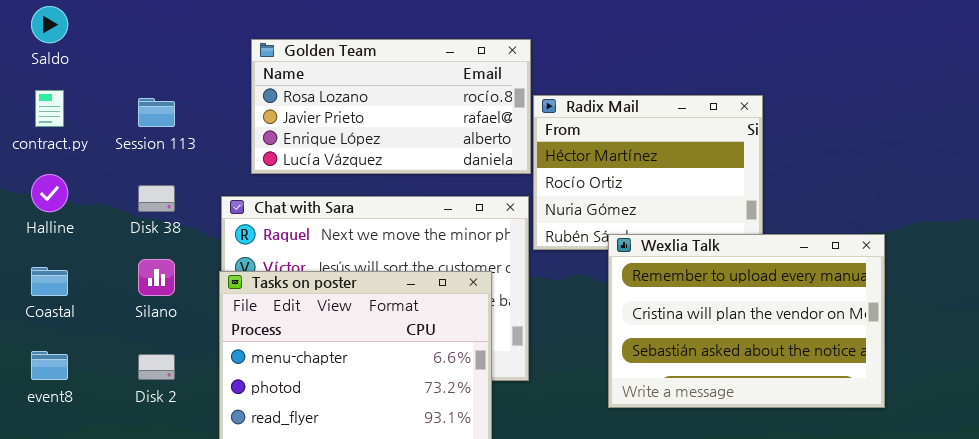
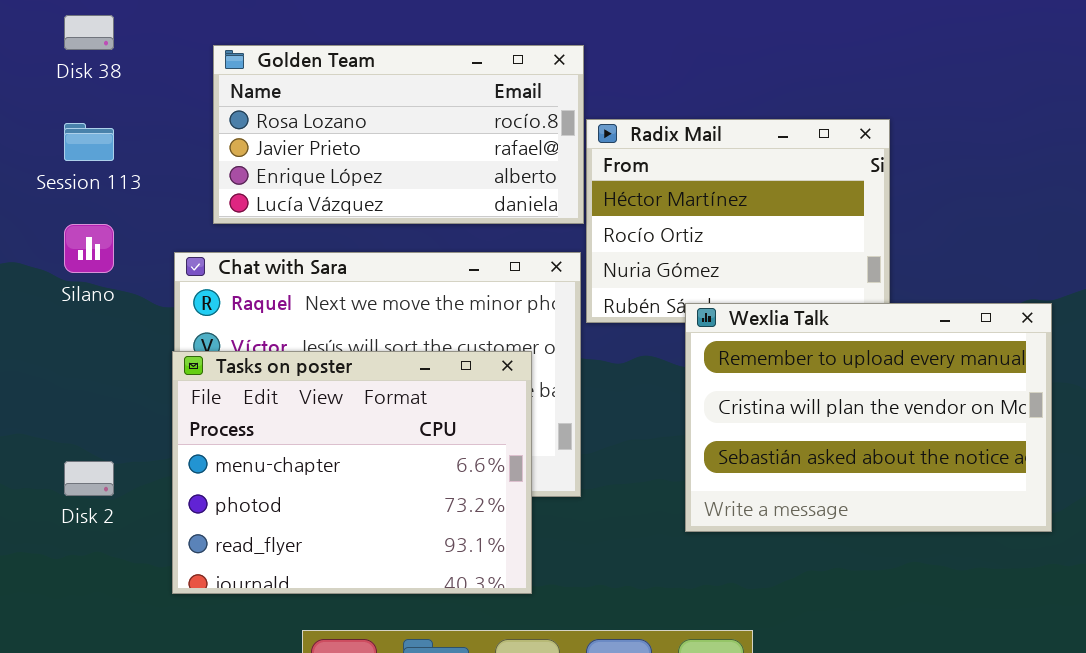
Disk 38: [138,185,175,212] -> [64,15,114,50], moved
Silano: [138,259,175,296] -> [64,224,114,273], moved

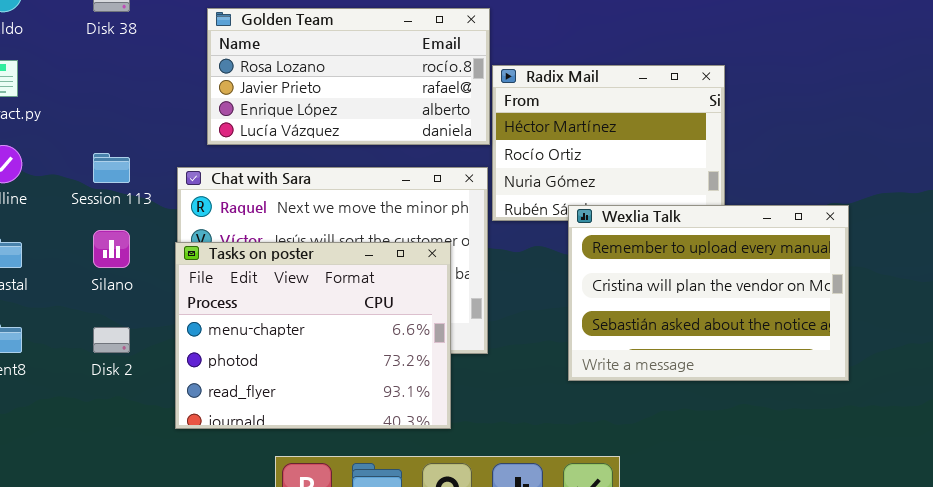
Session 113: [64,123,114,161] -> [93,153,130,183], moved
Silano: [64,224,114,273] -> [93,230,130,268], moved

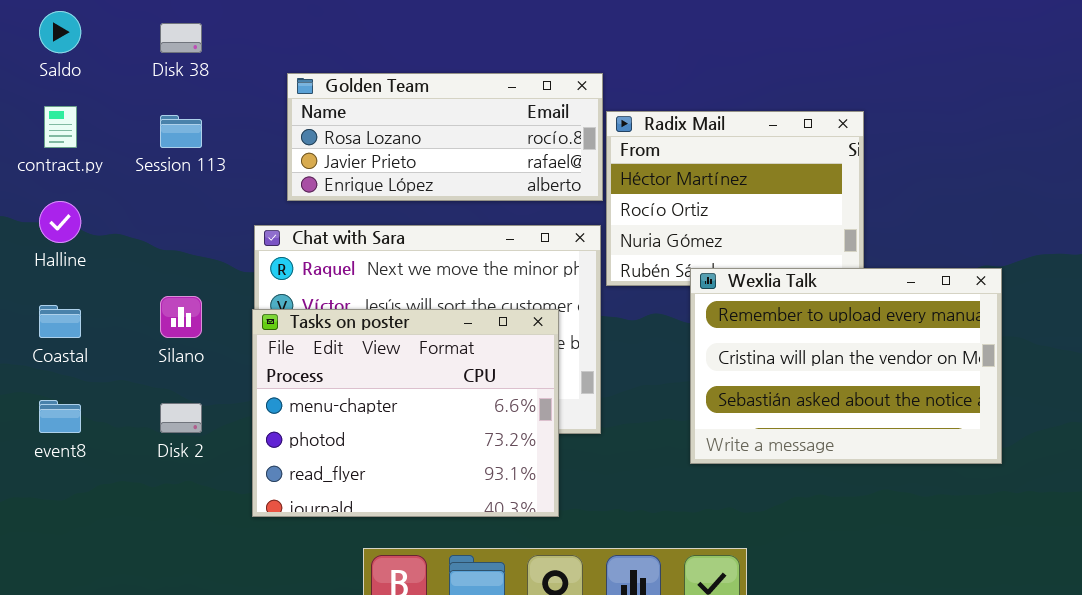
Golden Team: [207,8,490,145] -> [287,73,603,201], resized
Session 113: [93,153,130,183] -> [160,115,202,148], moved

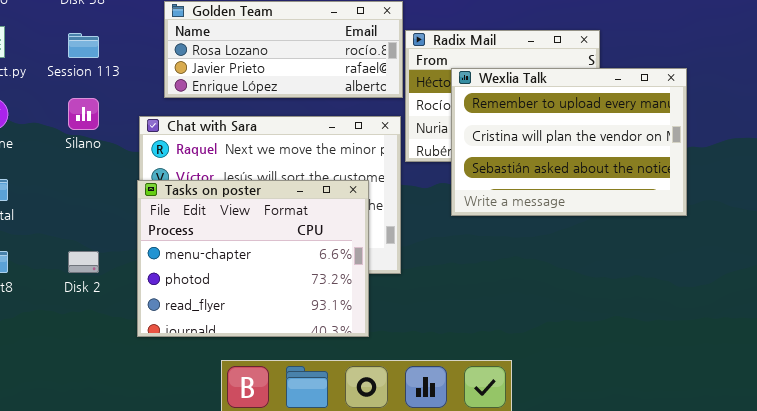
Wexlia Talk: [690,268,1002,464] -> [451,68,687,216], moved
Silano: [160,296,202,338] -> [68,98,99,130], moved

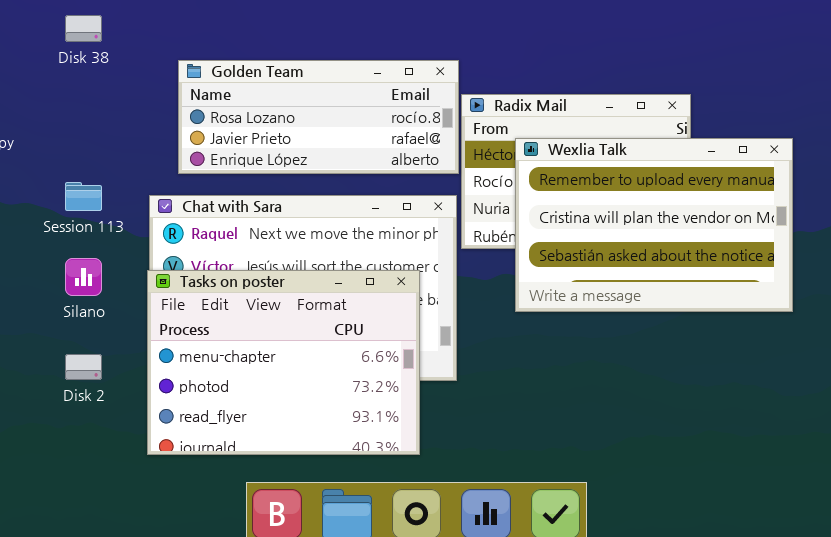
Session 113: [68,33,99,58] -> [65,182,102,211], moved
Silano: [68,98,99,130] -> [65,258,102,296], moved

